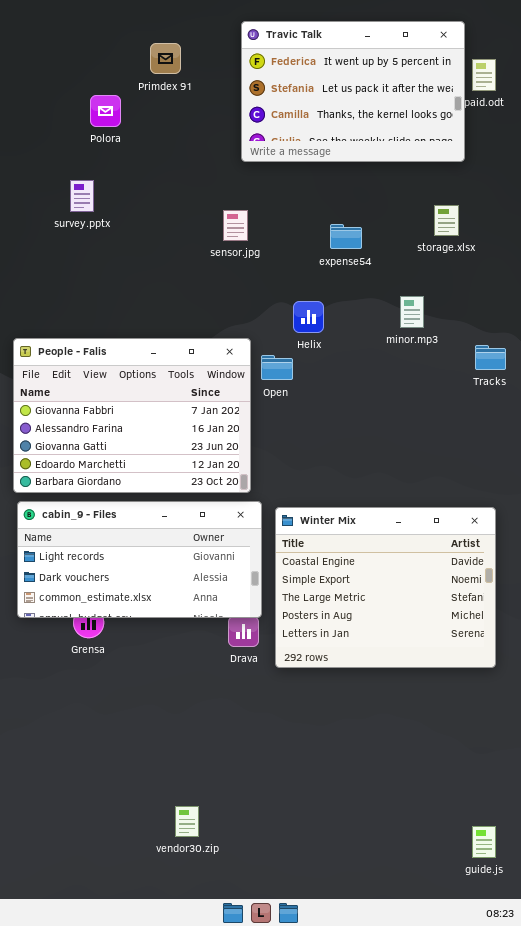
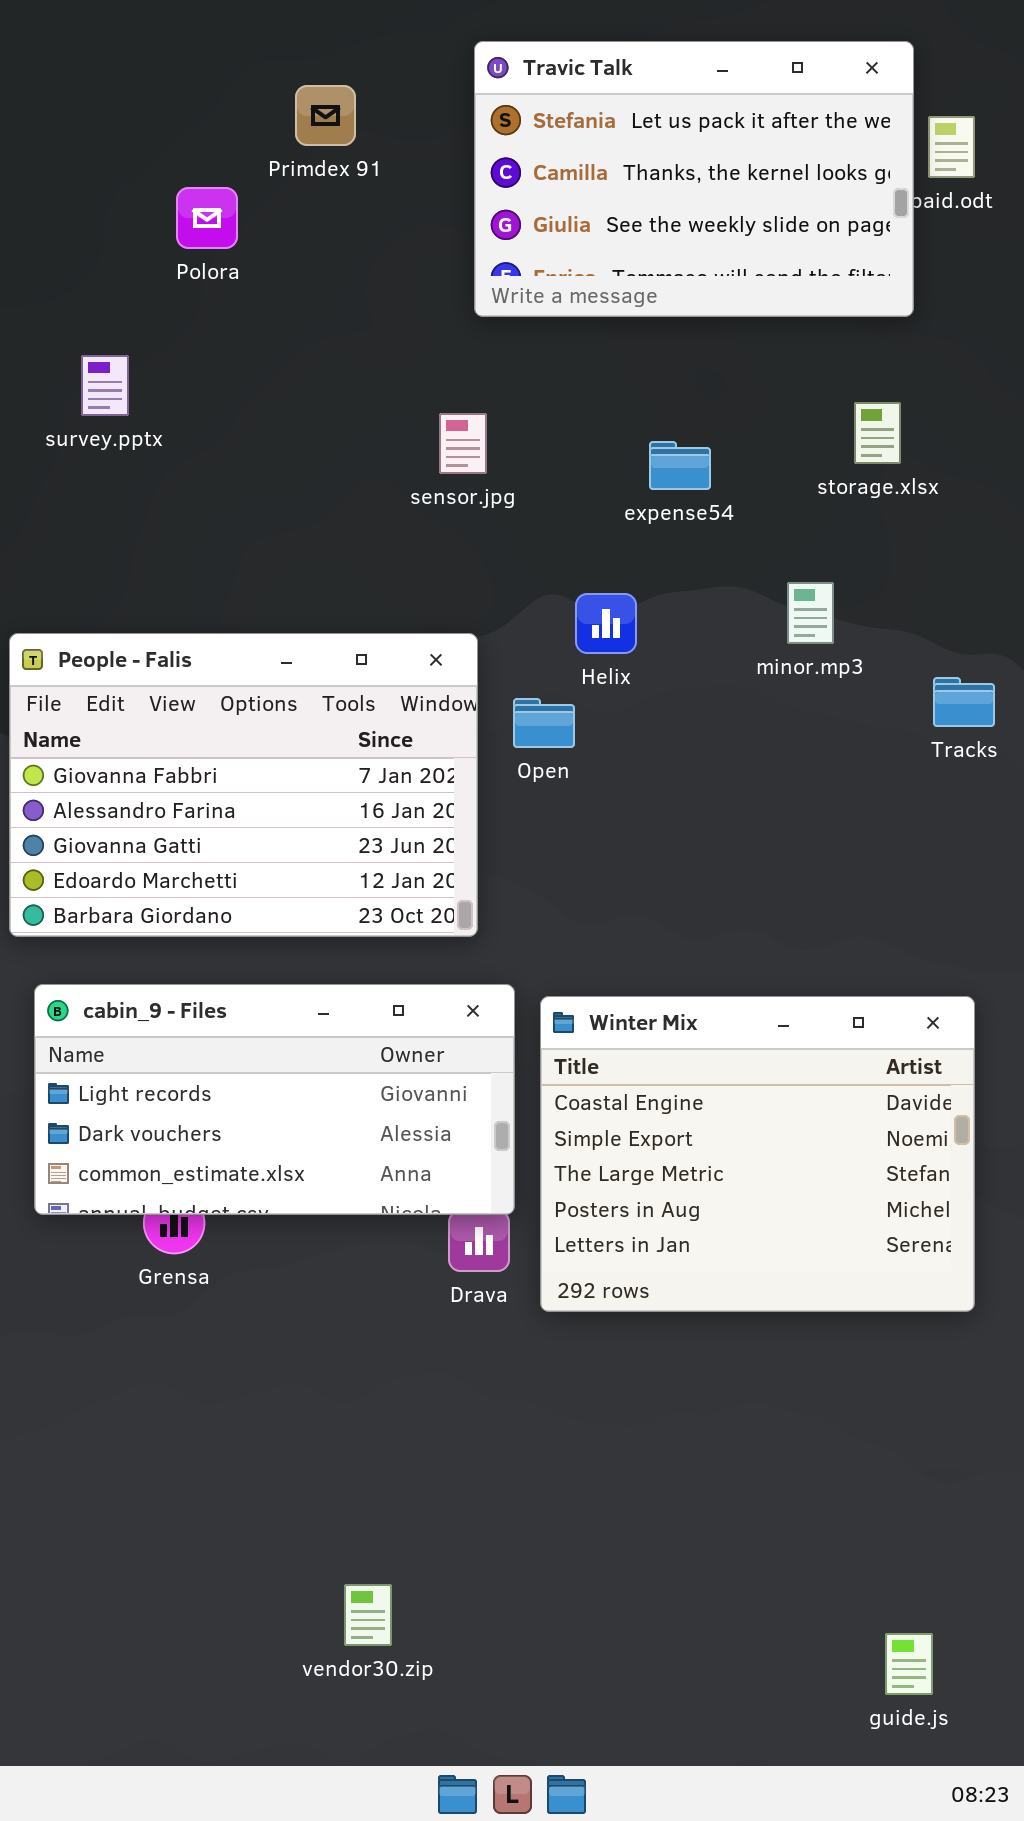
Travic Talk: [241,21,465,162] -> [474,41,914,317], scrolled down 1 row
survey.pptx: [70,180,94,212] -> [81,355,129,416], moved
People - Falis: [13,338,251,493] -> [9,633,478,937], moved
guide.js: [472,826,496,858] -> [885,1633,933,1695], moved

